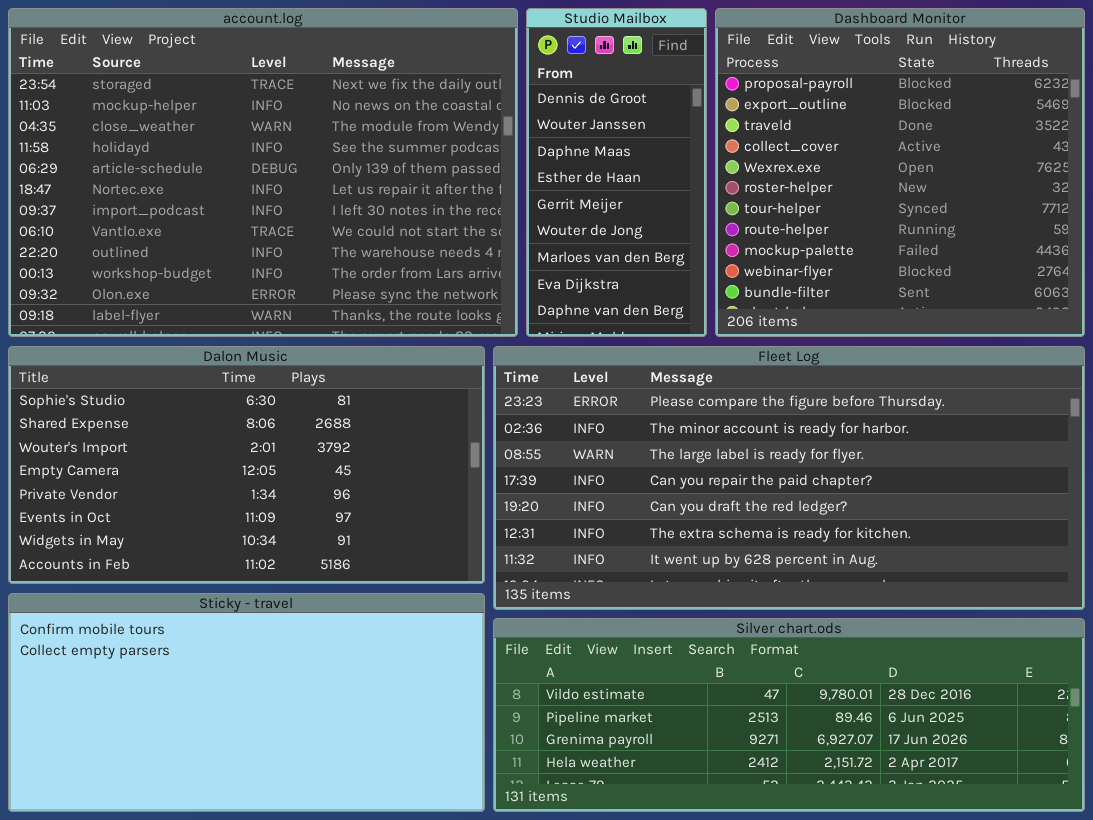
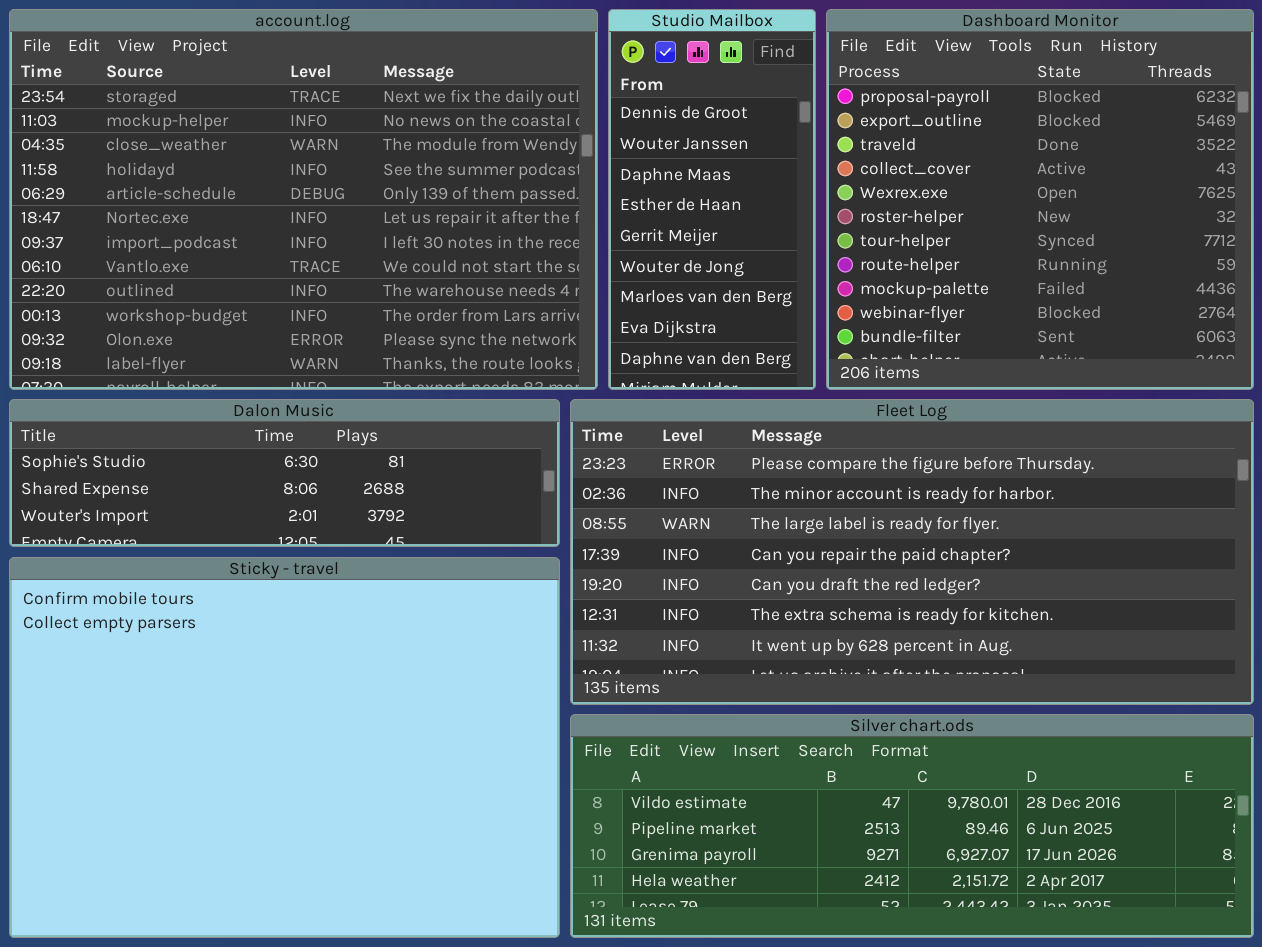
Dalon Music: [8,346,485,584] -> [9,399,560,547], resized
Sticky - travel: [8,593,485,812] -> [9,557,560,938], resized

